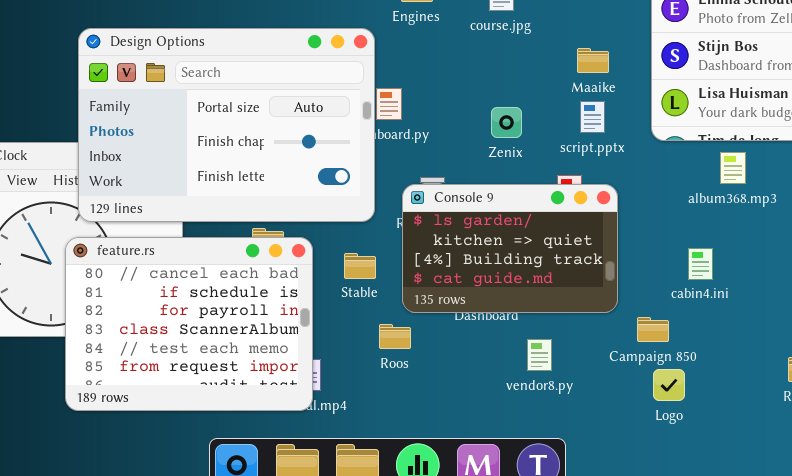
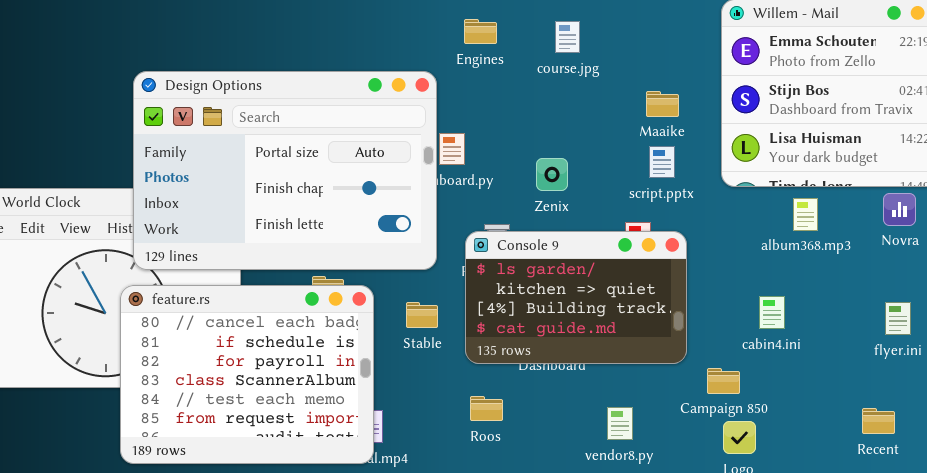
Zenix: [491,107,522,138] -> [536,158,568,191], moved
Roos: [379,324,411,349] -> [470,396,503,421], moved
vendor8.py: [527,339,552,371] -> [607,407,633,440], moved

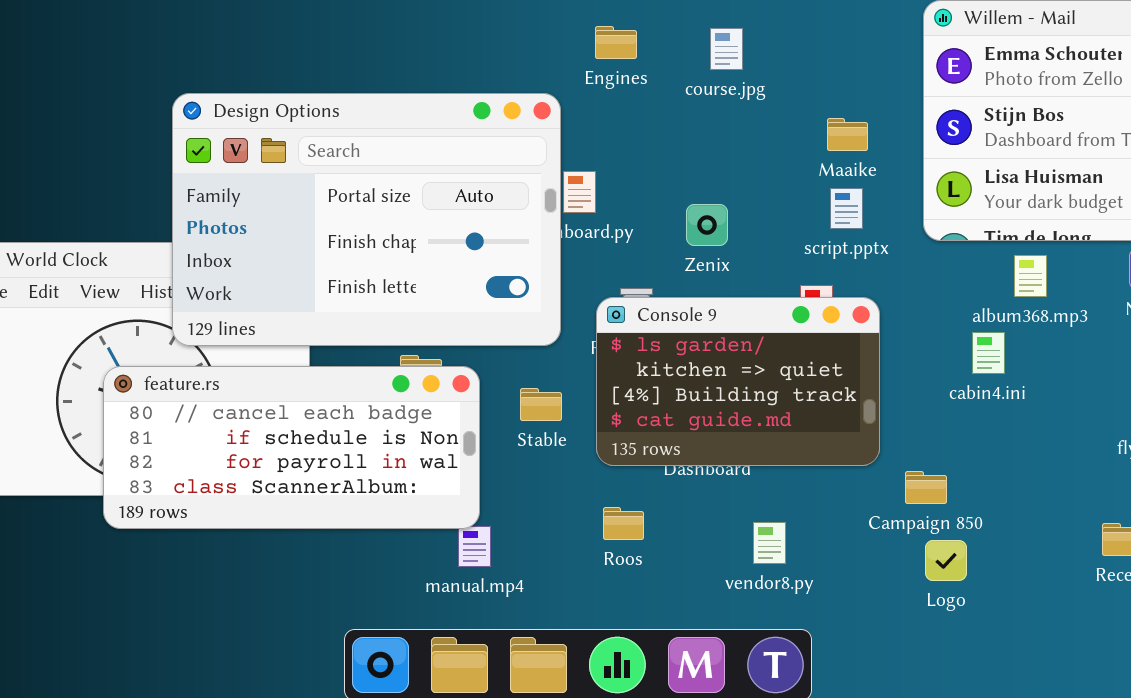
feature.rs: [120,285,374,464] -> [103,366,480,529], resized
cabin4.ini: [759,296,785,329] -> [972,332,1005,374], moved
vendor8.py: [607,407,633,440] -> [753,522,786,564], moved

